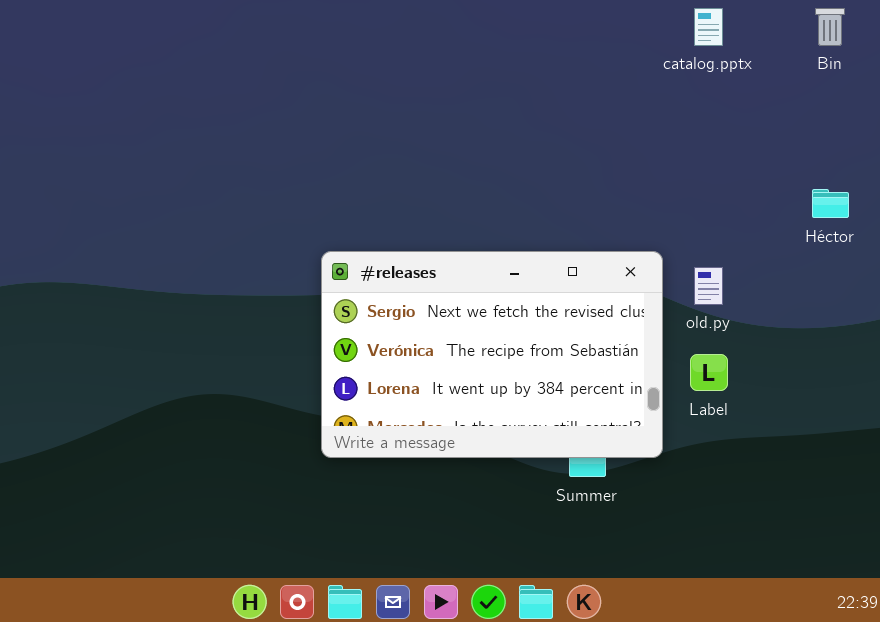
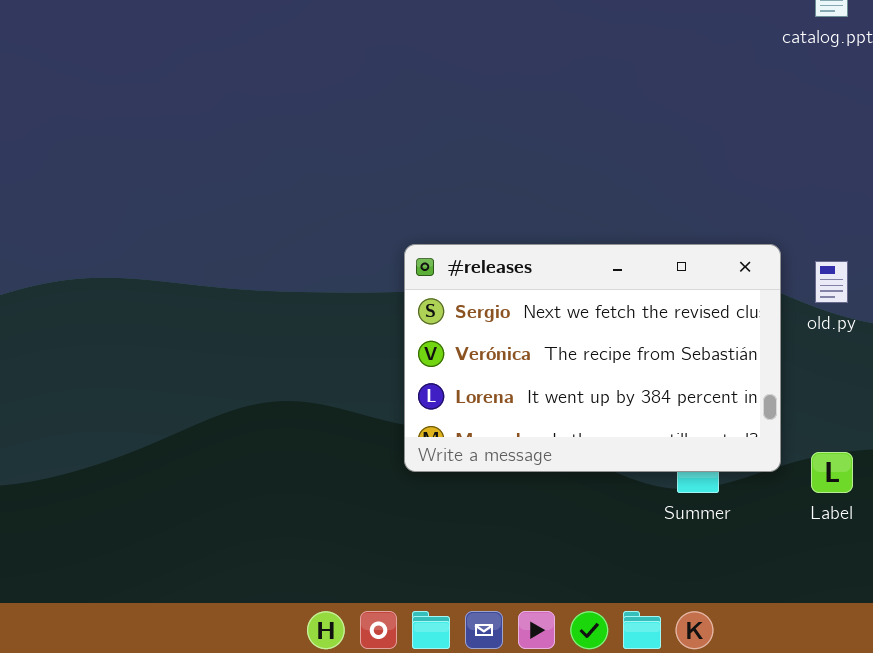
Label: [690,354,728,391] -> [811,452,853,493], moved

